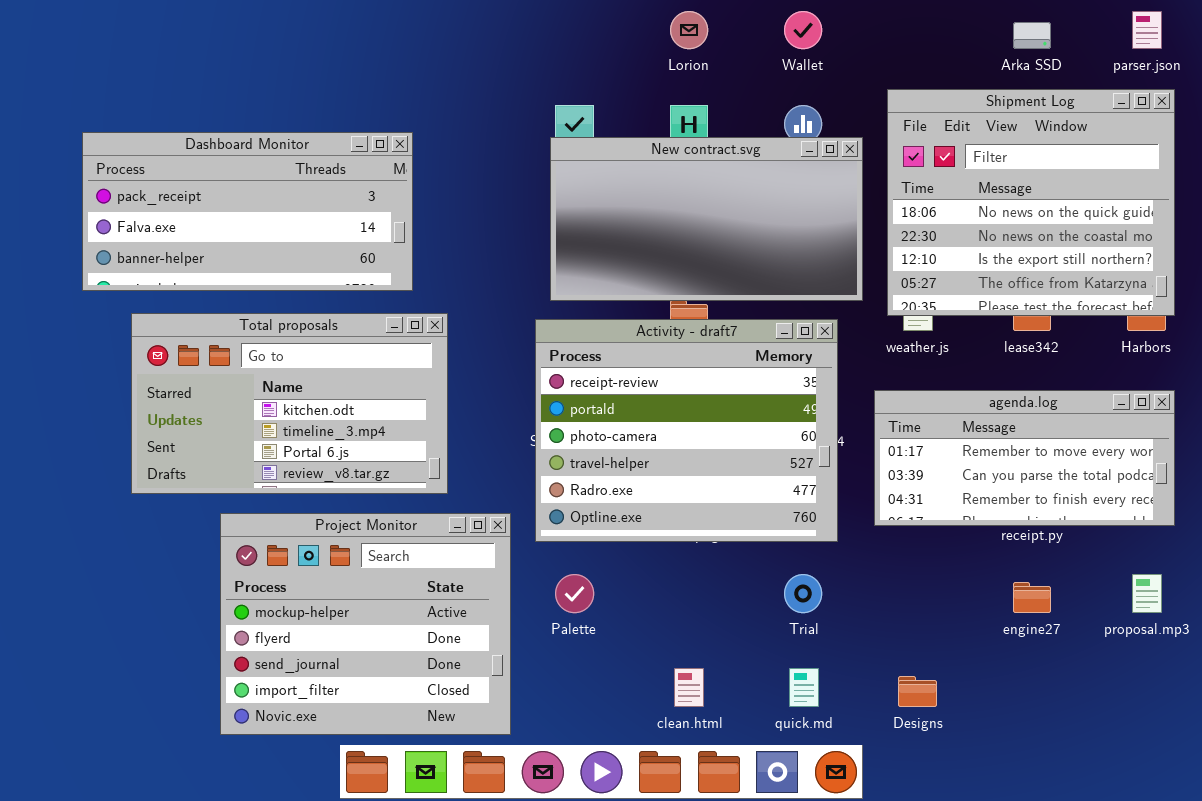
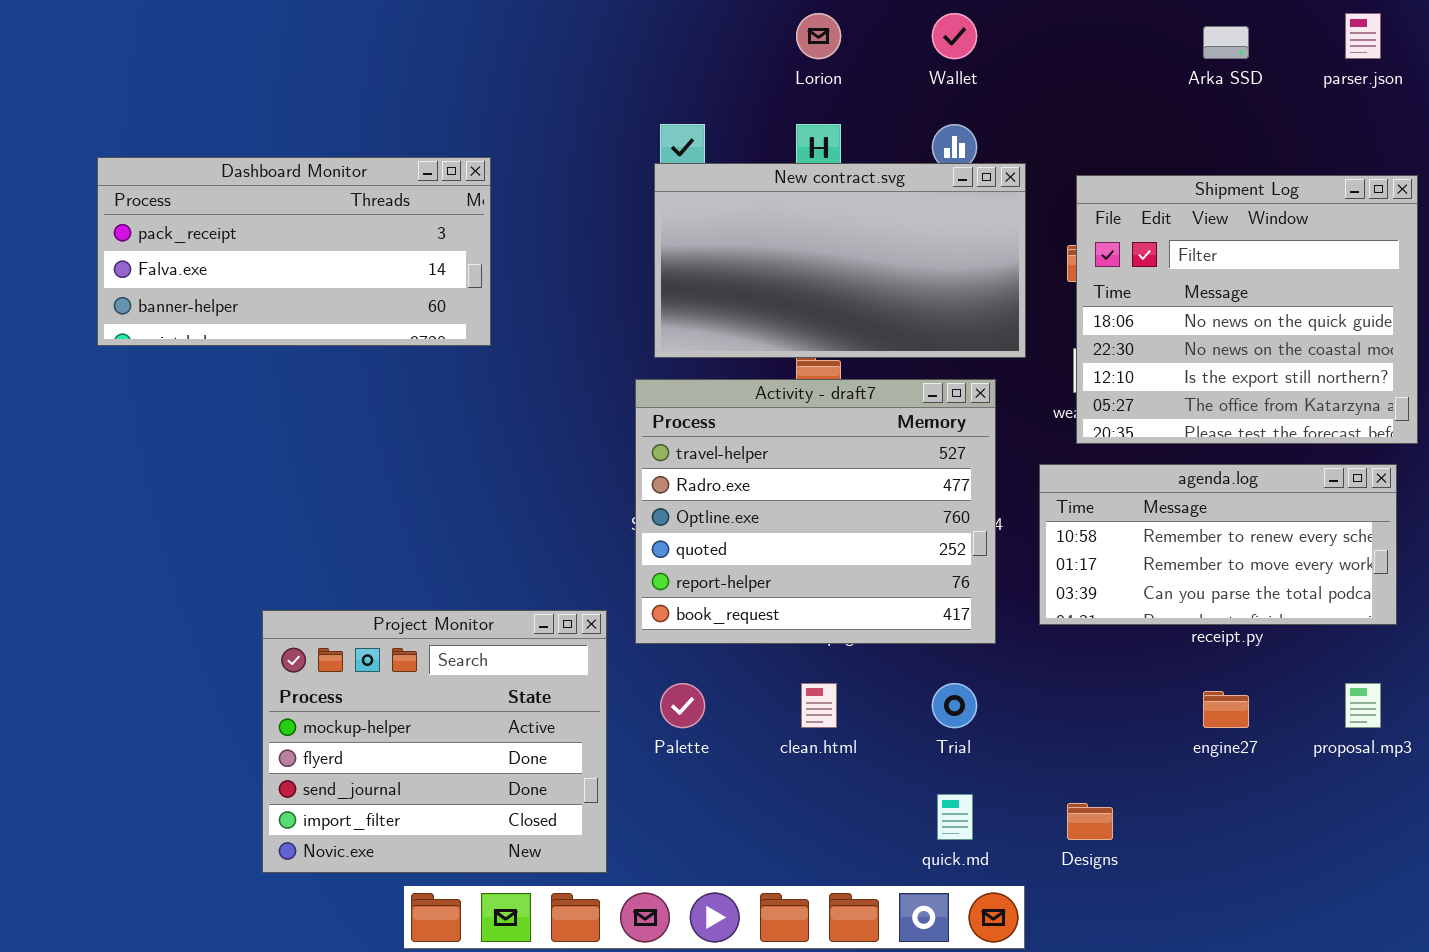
Shipment Log: [887,89,1175,316] -> [1076,175,1418,444], moved
Total proposals: [131,313,448,494] -> none, closed
Activity - draft7: [535,319,838,542] -> [635,379,996,644], scrolled down 3 rows
agenda.log: [874,390,1175,526] -> [1039,464,1397,625], scrolled up 1 row
clean.html: [674,668,704,707] -> [801,683,837,728], moved

